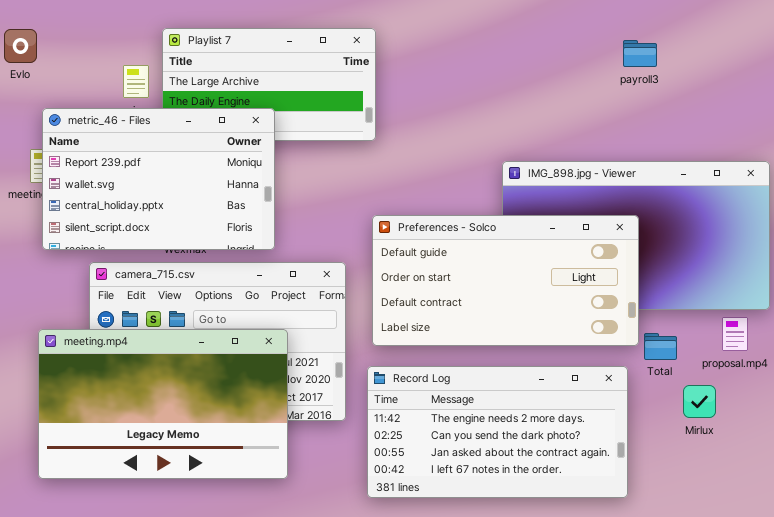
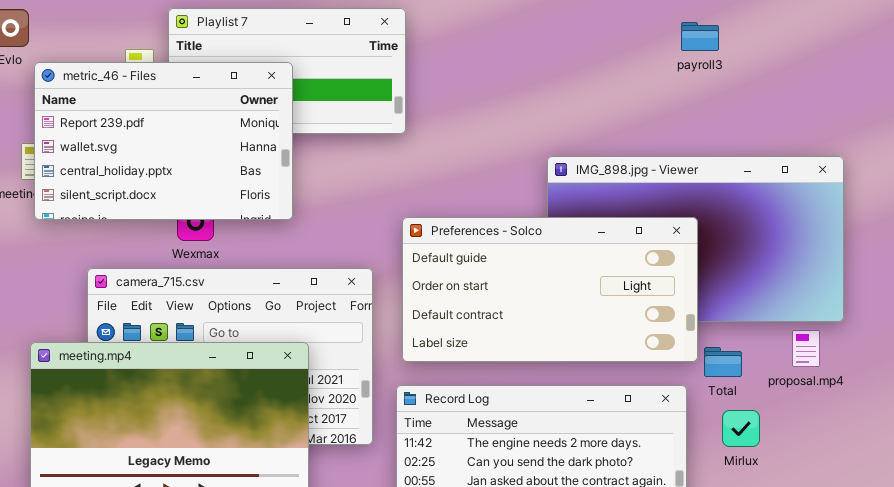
metric_46 - Files: [42,108,275,250] -> [34,62,293,220], moved
Mirlux: [683,385,716,418] -> [722,410,760,447], moved

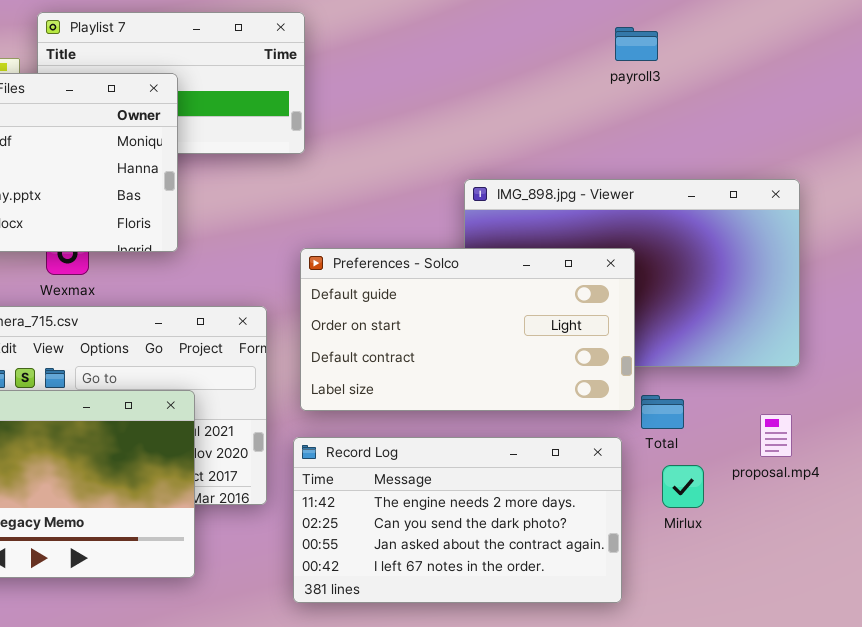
proposal.mp4: [792,330,820,367] -> [760,414,792,457], moved

